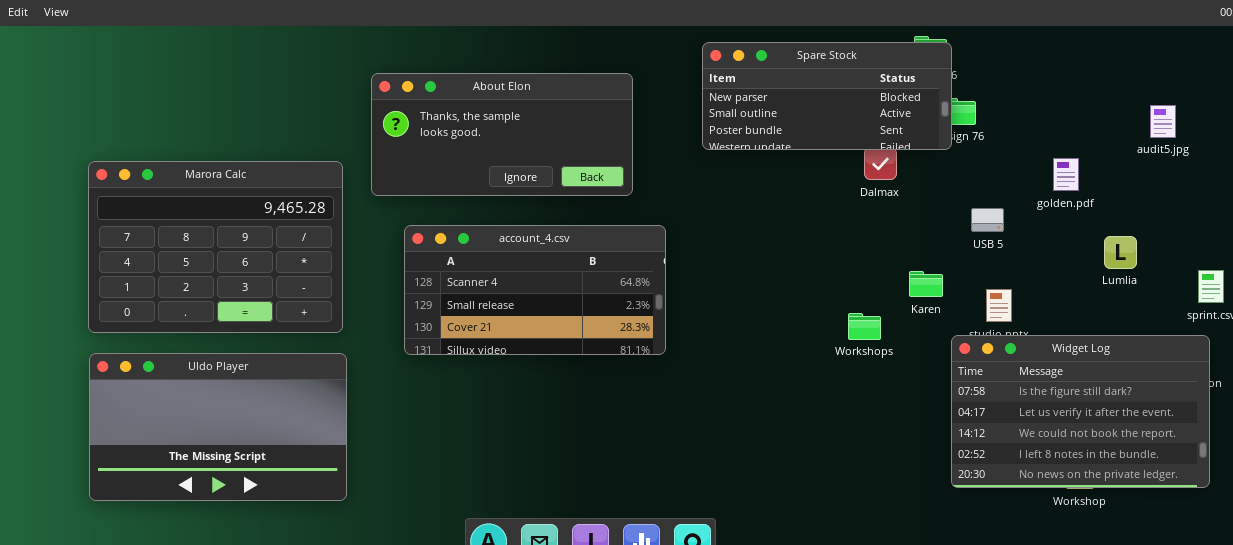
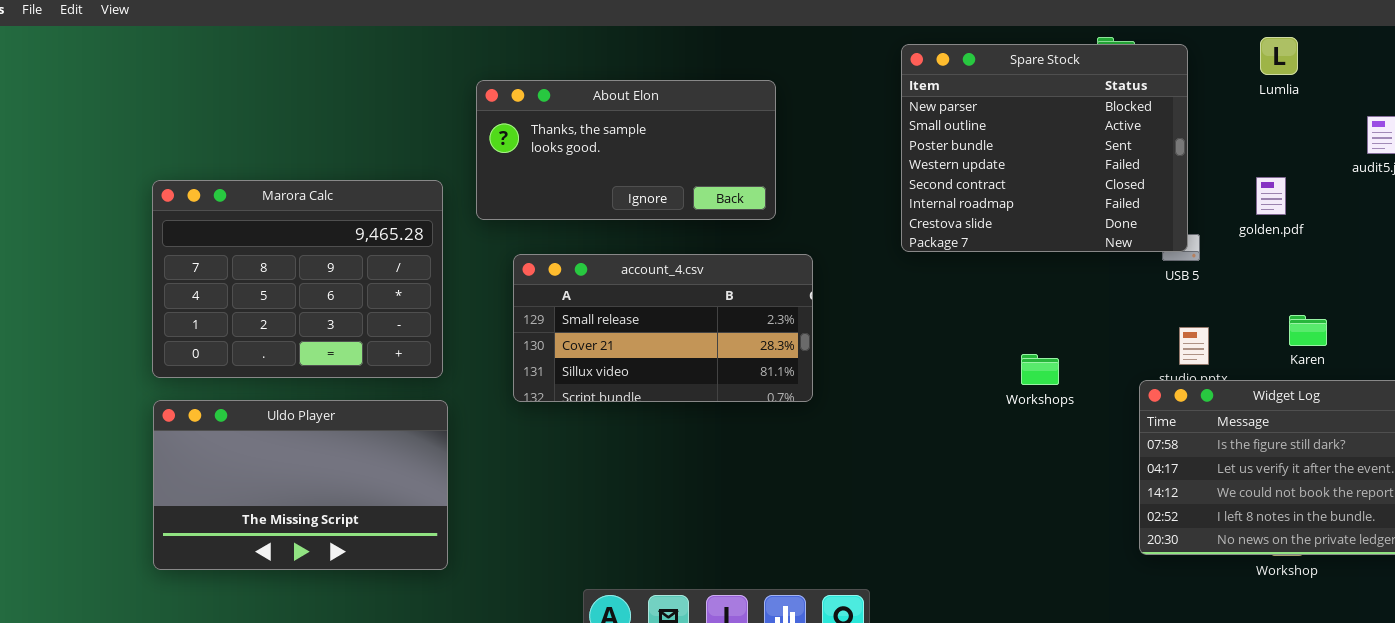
Spare Stock: [702,42,952,150] -> [901,44,1188,252], moved, resized
account_4.csv: [404,225,666,355] -> [513,254,813,402], scrolled down 1 row
Lumlia: [1104,236,1137,269] -> [1260,37,1298,75], moved
Karen: [909,271,943,297] -> [1289,315,1327,346], moved

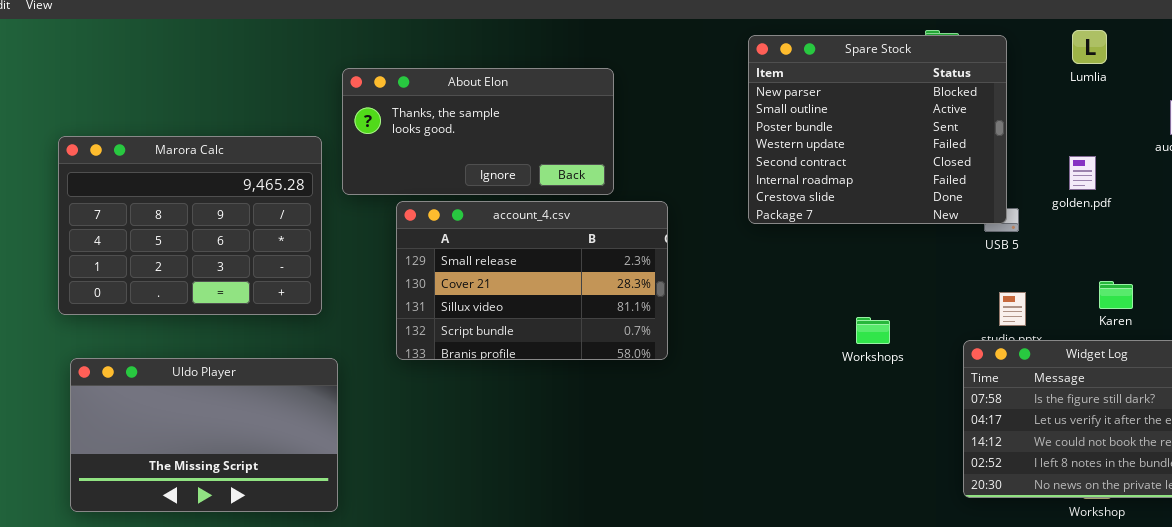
About Elon: [476,80,776,220] -> [342,68,614,195], moved
Marora Calc: [152,180,443,378] -> [58,136,322,315], moved
account_4.csv: [513,254,813,402] -> [396,201,668,360], resized

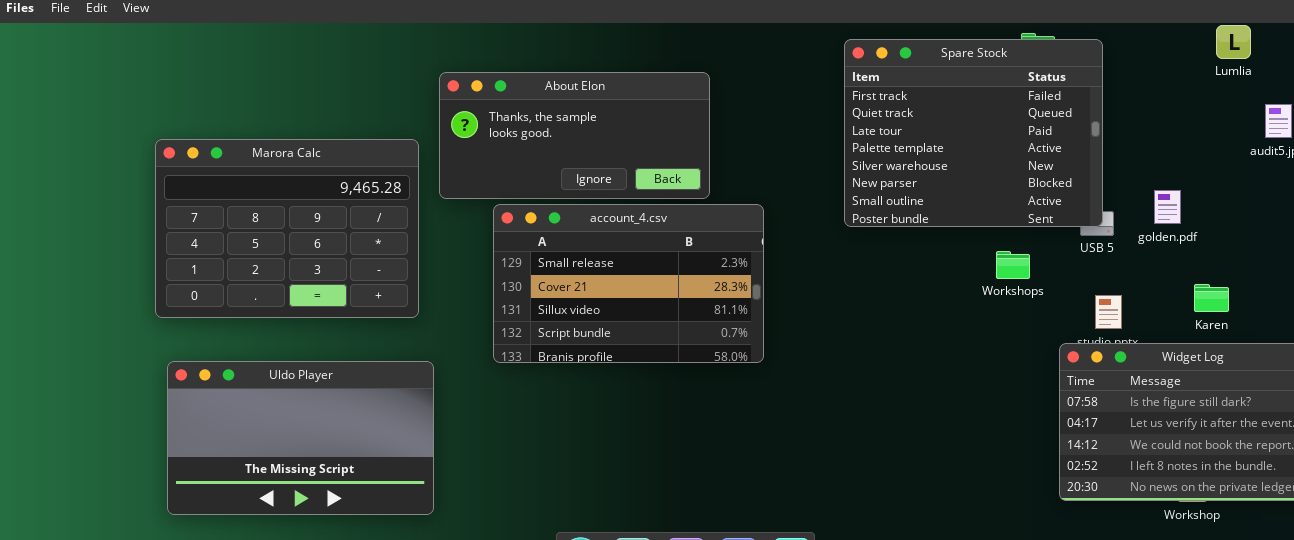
Lumlia: [1072,30,1107,64] -> [1216,25,1251,59], moved
Spare Stock: [748,35,1007,224] -> [844,39,1103,227], scrolled up 5 rows
golden.pdf: [1069,156,1096,190] -> [1154,190,1181,224], moved
Workshops: [856,317,890,344] -> [996,251,1030,279], moved

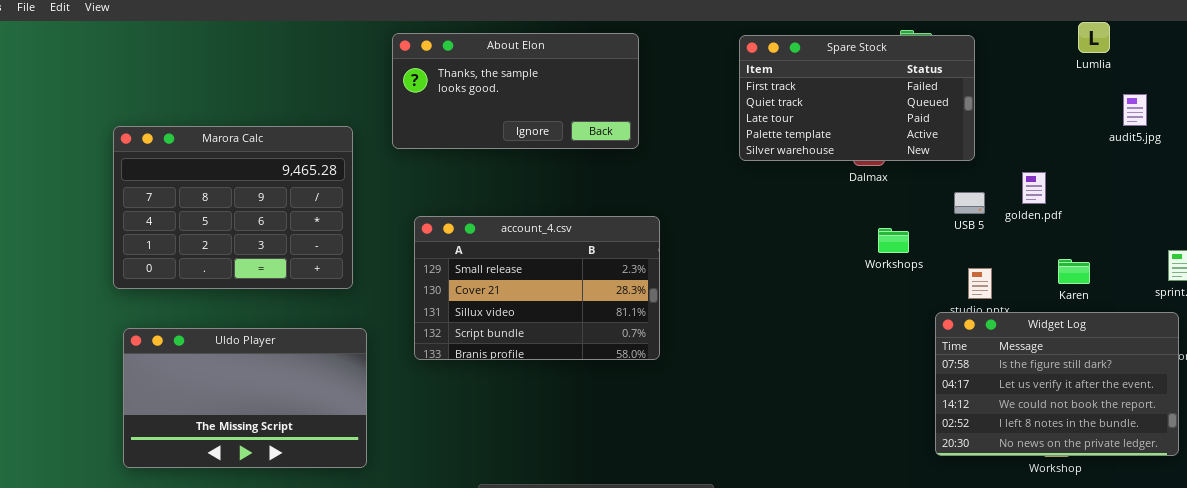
Spare Stock: [844,39,1103,227] -> [739,35,975,161], resized
About Elon: [439,72,710,199] -> [392,33,639,149], moved
account_4.csv: [493,204,764,363] -> [414,216,660,360], moved

